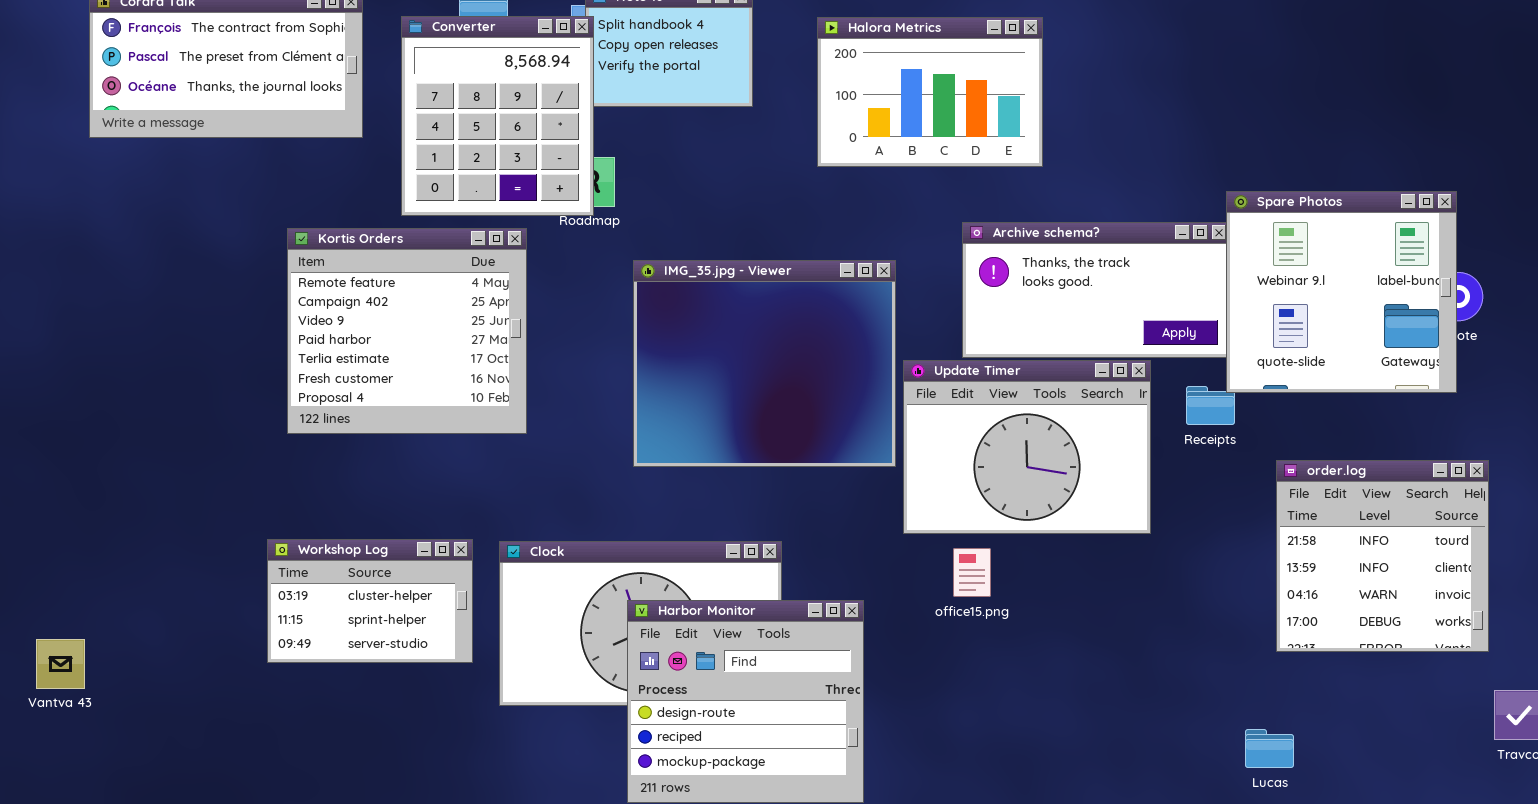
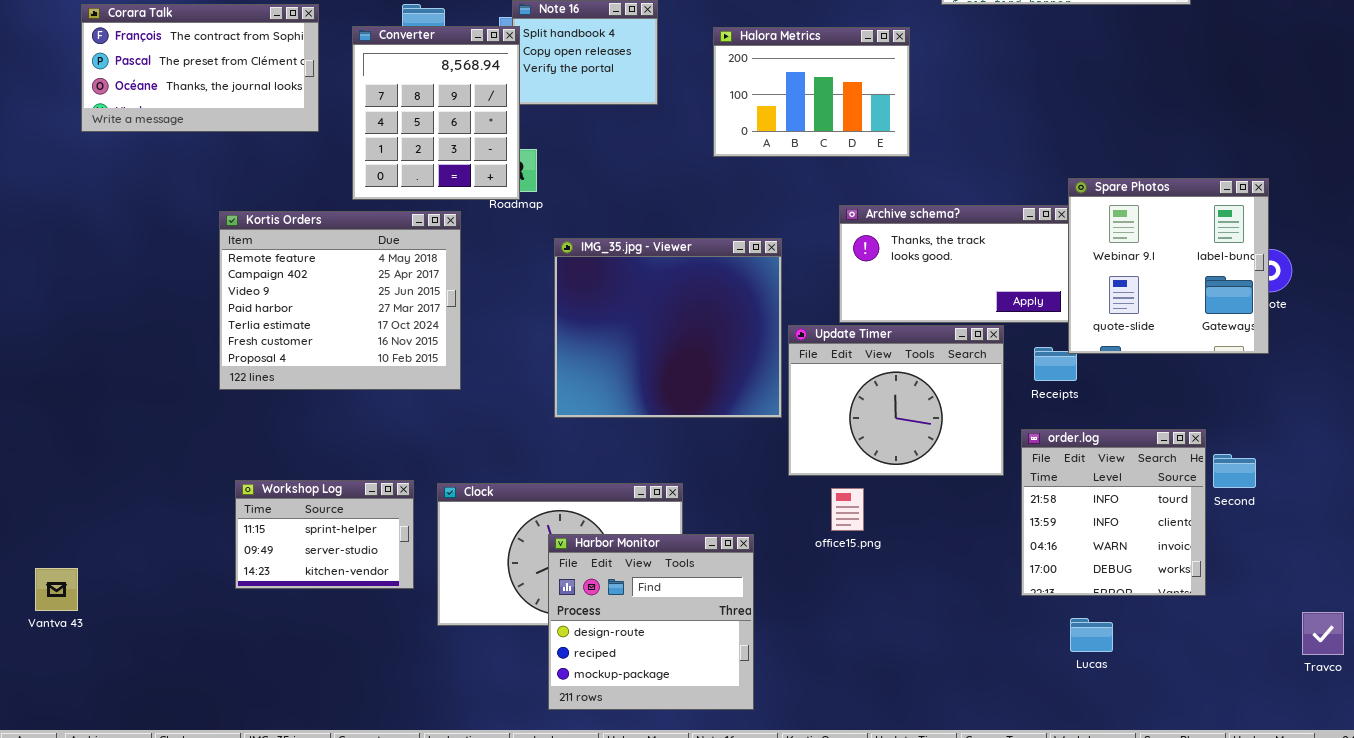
Kortis Orders: [287,228,527,434] -> [219,211,461,390], resized
order.log: [1276,460,1489,652] -> [1021,429,1206,596], moved
Workshop Log: [267,539,473,663] -> [235,480,414,589], scrolled down 1 row
Lucas: [1245,729,1294,768] -> [1070,618,1113,652], moved

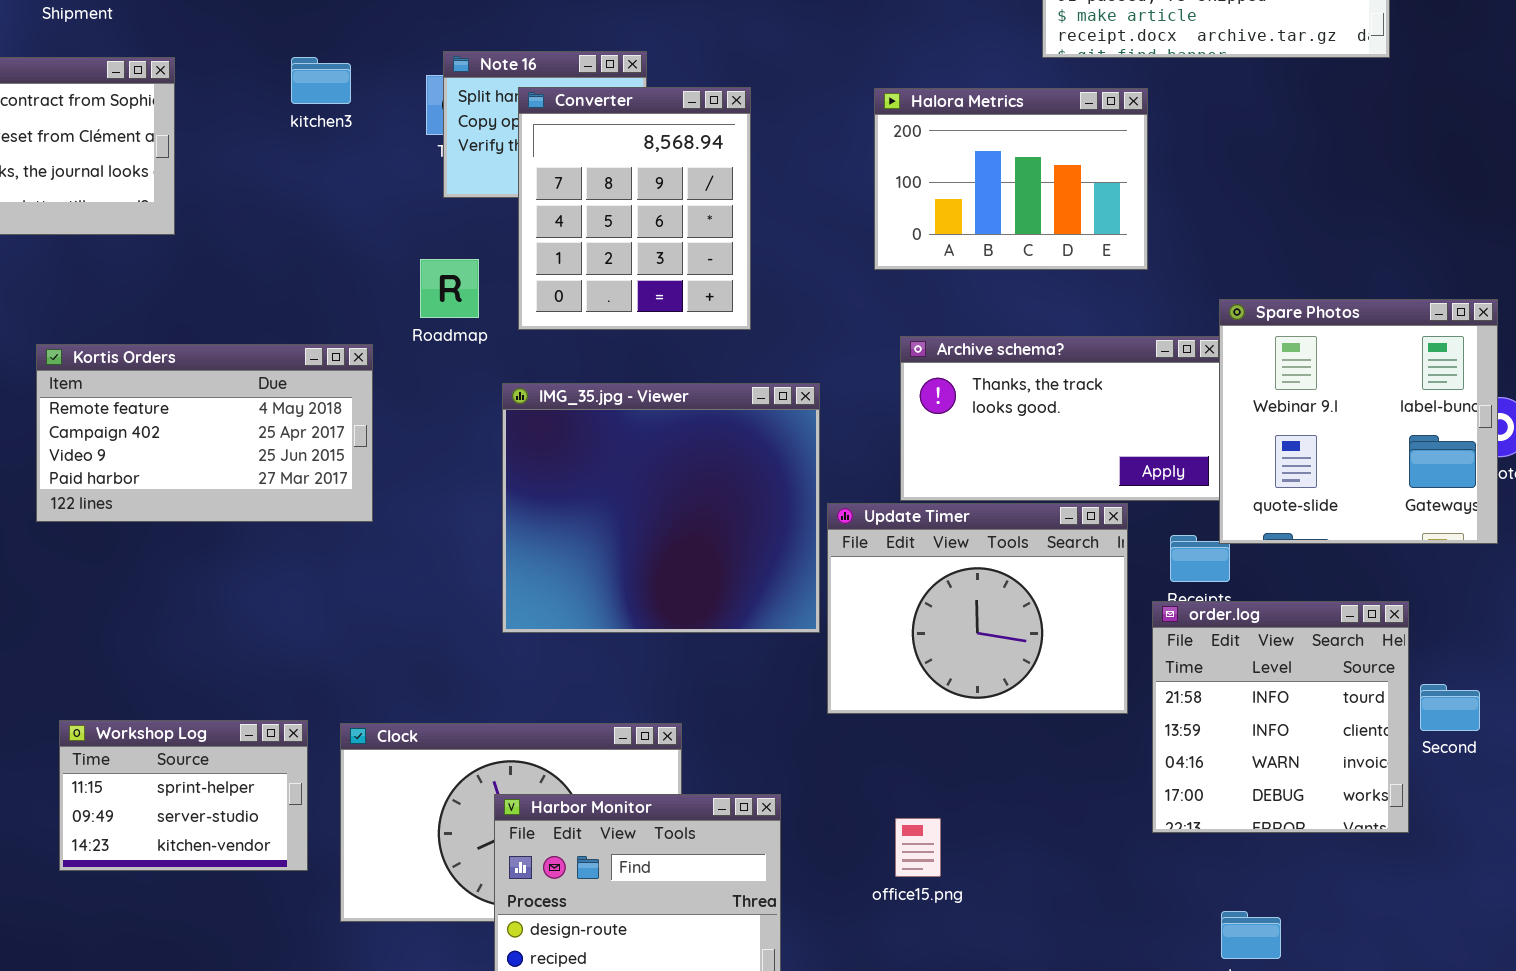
Converter: [352,26,520,200] -> [518,87,751,330], moved
Halora Metrics: [713,27,910,157] -> [874,88,1148,270], moved
Kortis Orders: [219,211,461,390] -> [36,344,373,522], resized
order.log: [1021,429,1206,596] -> [1152,601,1409,833], moved
office15.png: [831,488,864,531] -> [895,818,941,877], moved

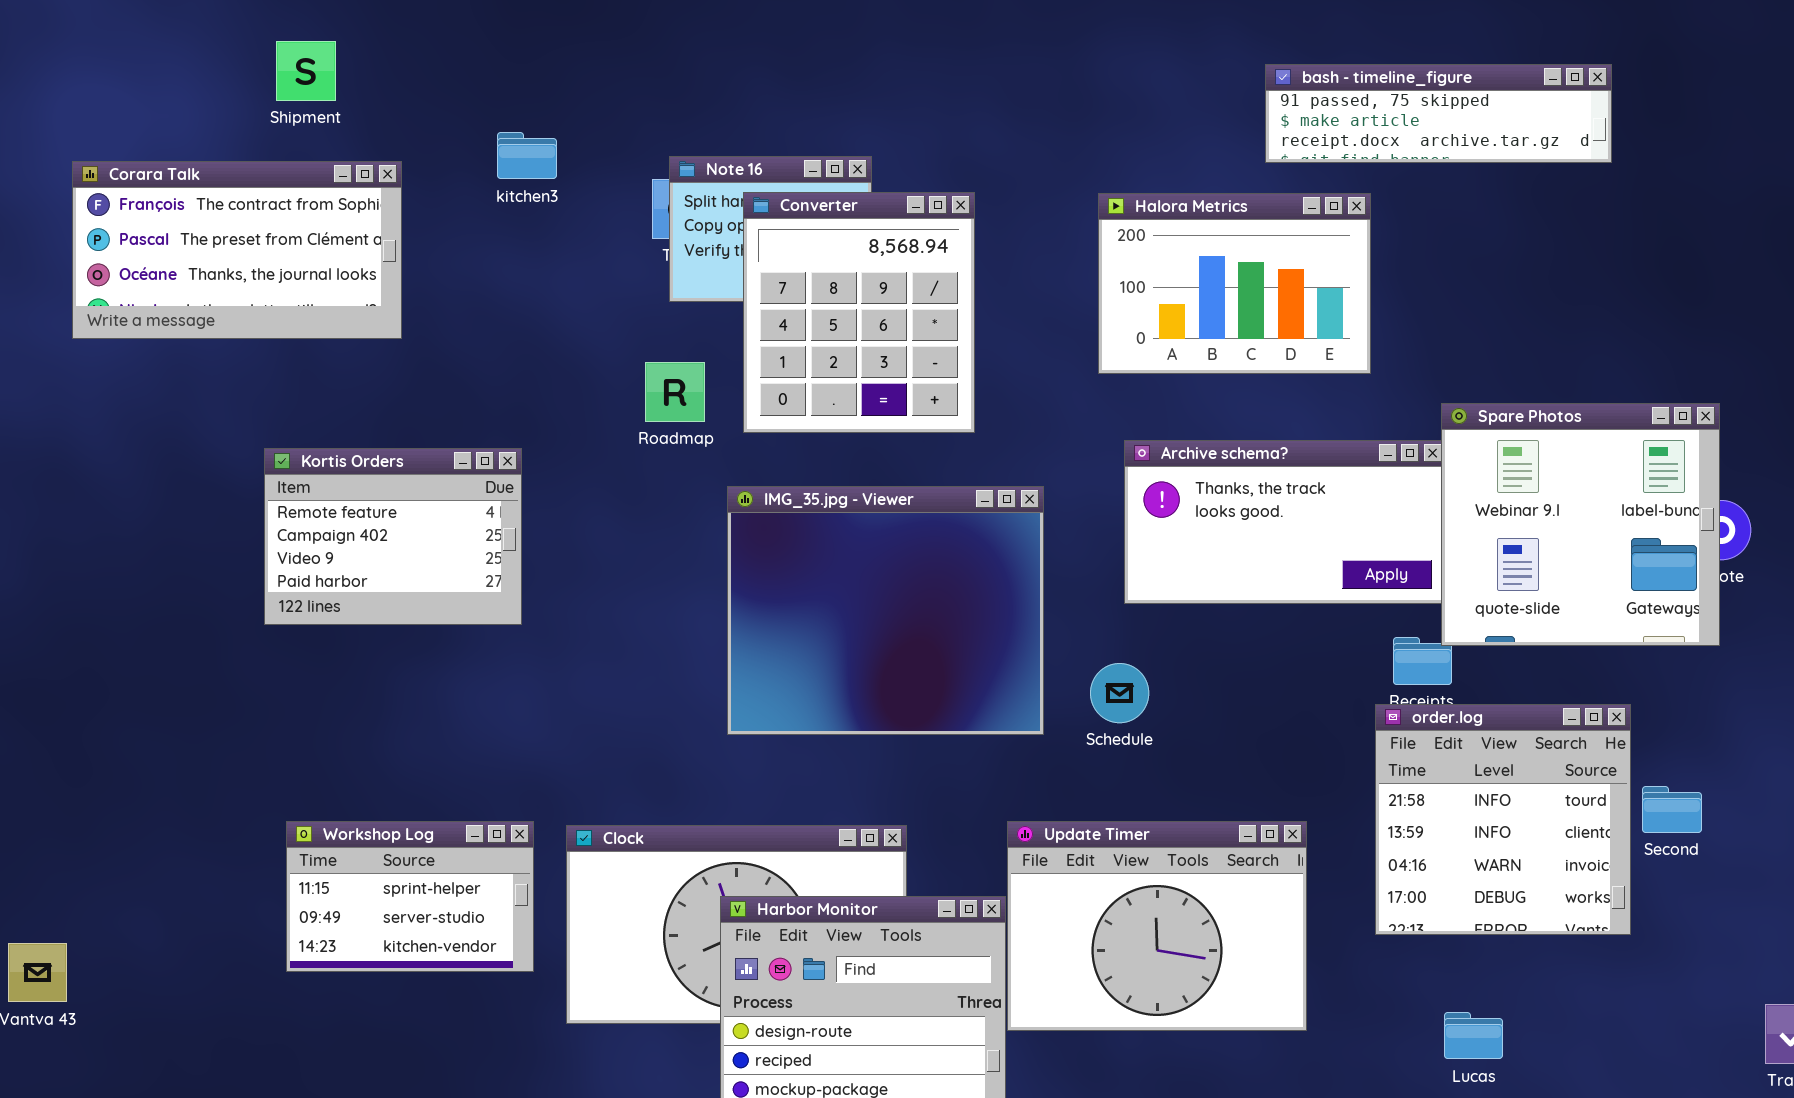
kitchen3: [291,57,351,104] -> [497,132,557,179], moved
Kortis Orders: [36,344,373,522] -> [264,448,522,625], resized
Update Timer: [827,503,1128,714] -> [1007,821,1307,1031], moved

